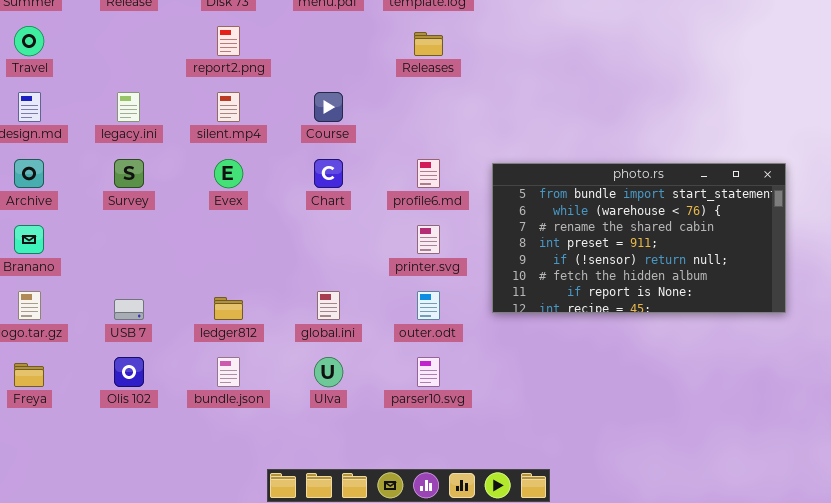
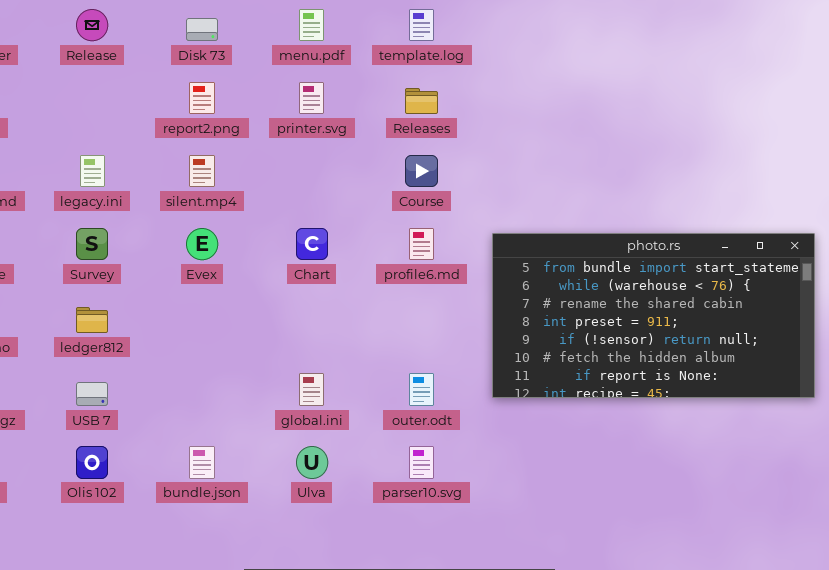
Course: [314,92,343,122] -> [405,155,438,187], moved
printer.svg: [417,225,440,254] -> [299,82,324,114], moved
ledger812: [214,297,243,320] -> [76,307,108,333], moved

